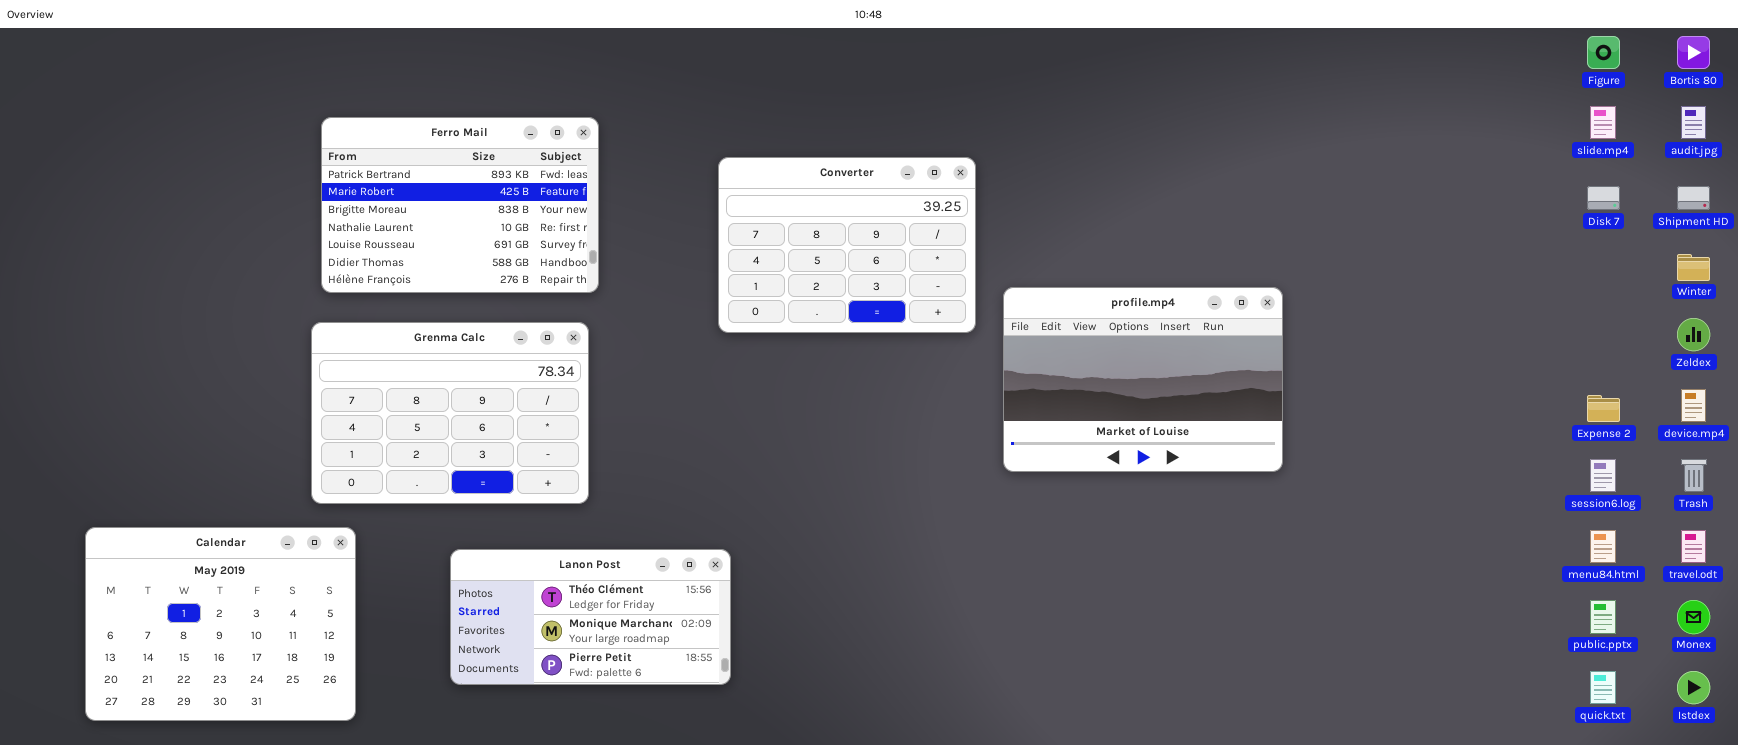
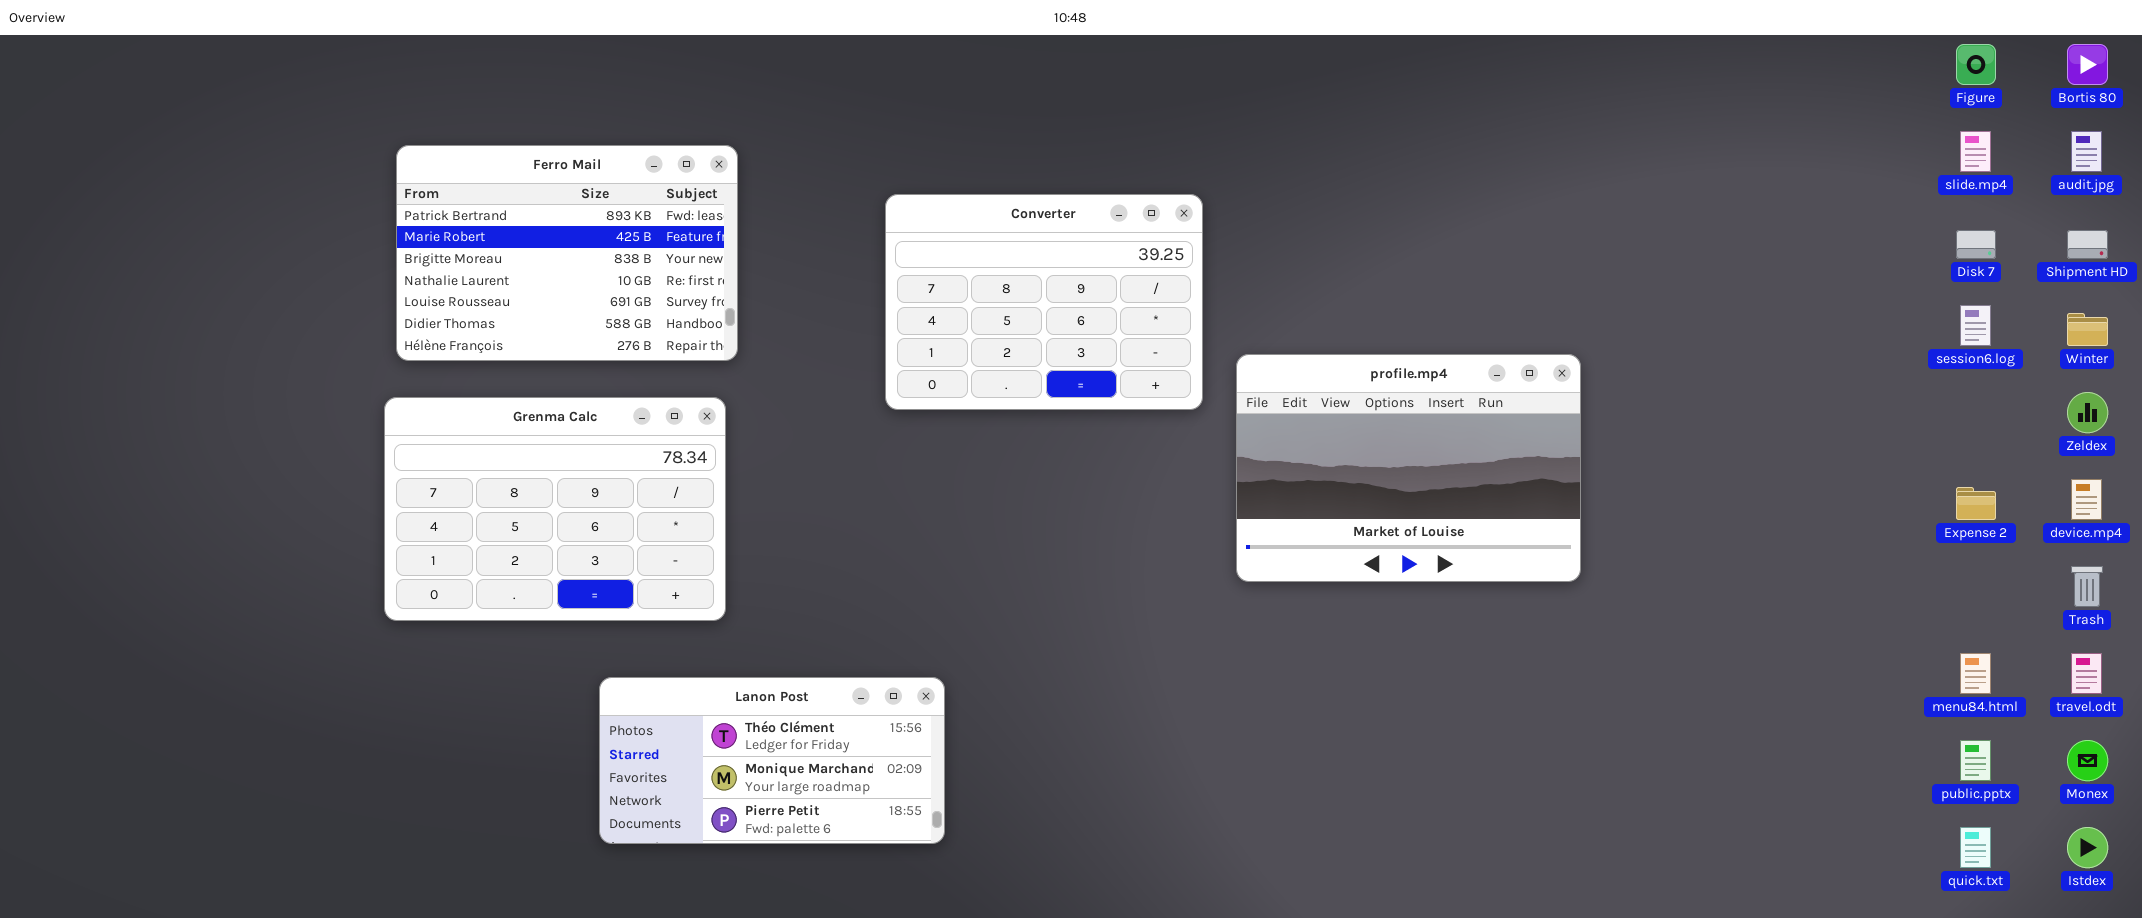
session6.log: [1590,459,1616,492] -> [1960,305,1991,346], moved
Calendar: [85,527,356,721] -> none, closed
Lanon Post: [450,549,731,685] -> [599,677,945,844], moved

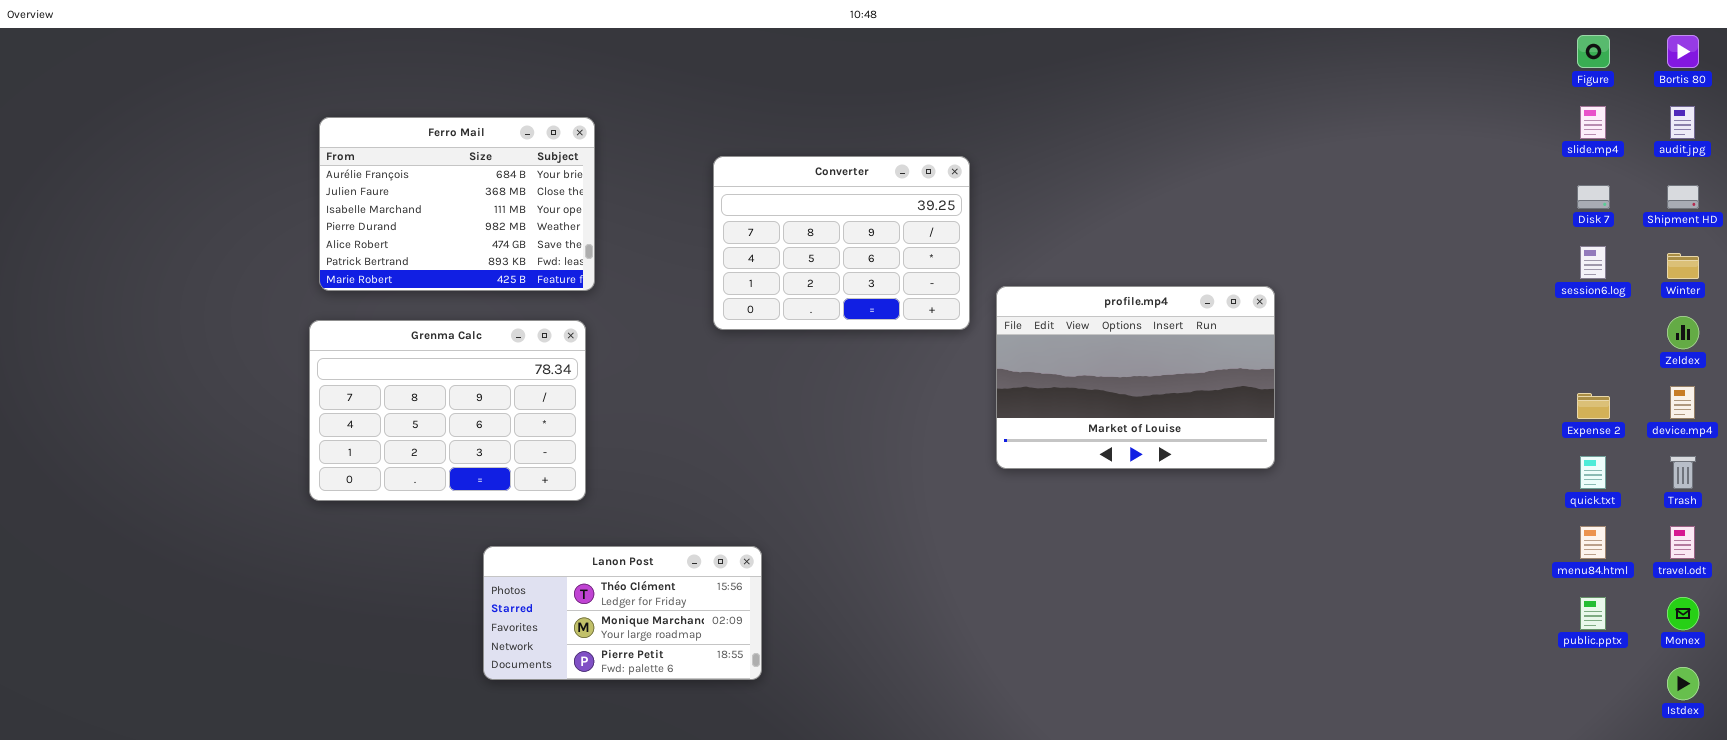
Ferro Mail: [396,145,738,361] -> [319,117,595,291], scrolled up 5 rows
quick.txt: [1960,827,1991,868] -> [1580,456,1606,489], moved

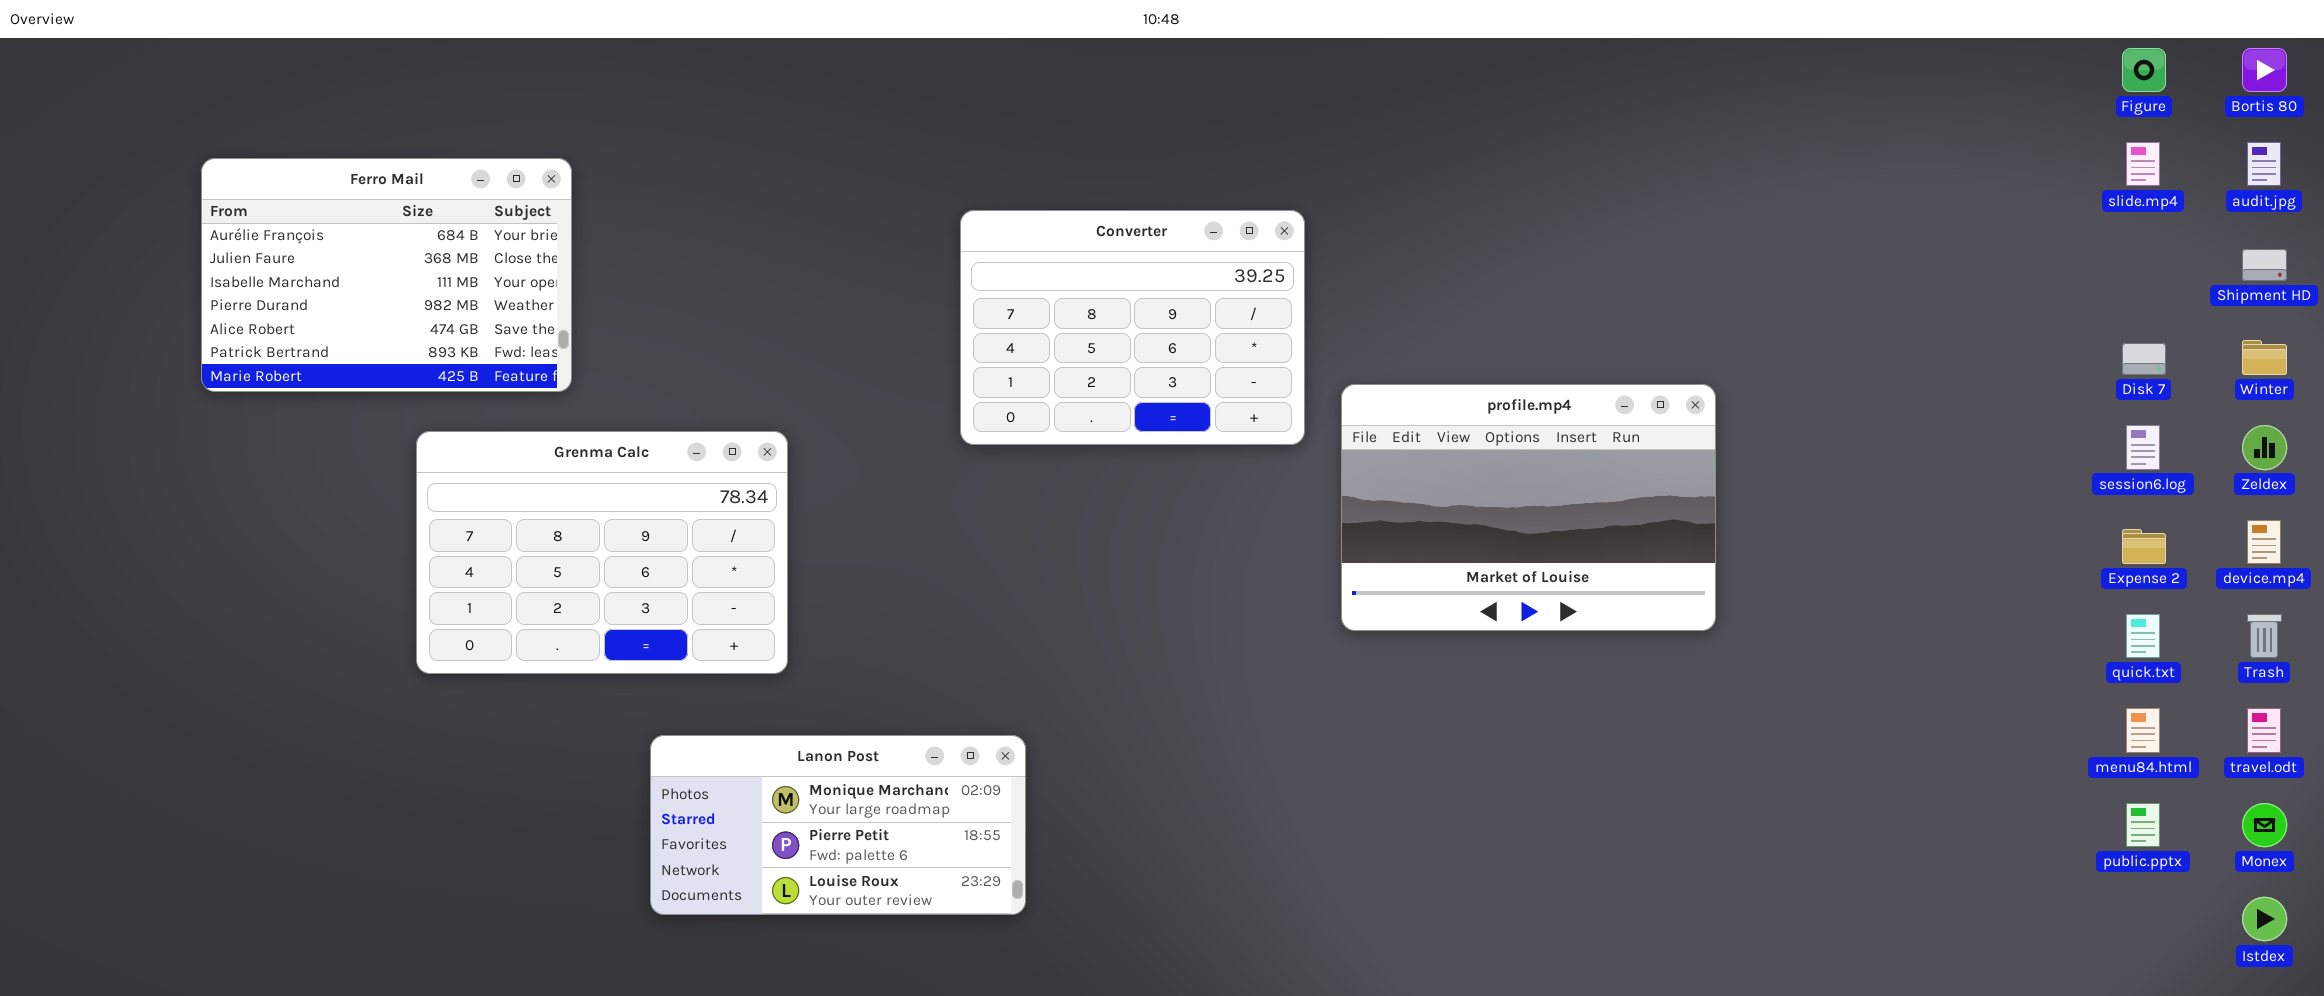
Ferro Mail: [319,117,595,291] -> [201,158,572,392], moved
Disk 7: [1577,185,1610,209] -> [2122,343,2166,375], moved
session6.log: [1580,246,1606,279] -> [2126,425,2160,470], moved
Lanon Post: [483,546,762,680] -> [650,735,1026,915], scrolled down 1 row

